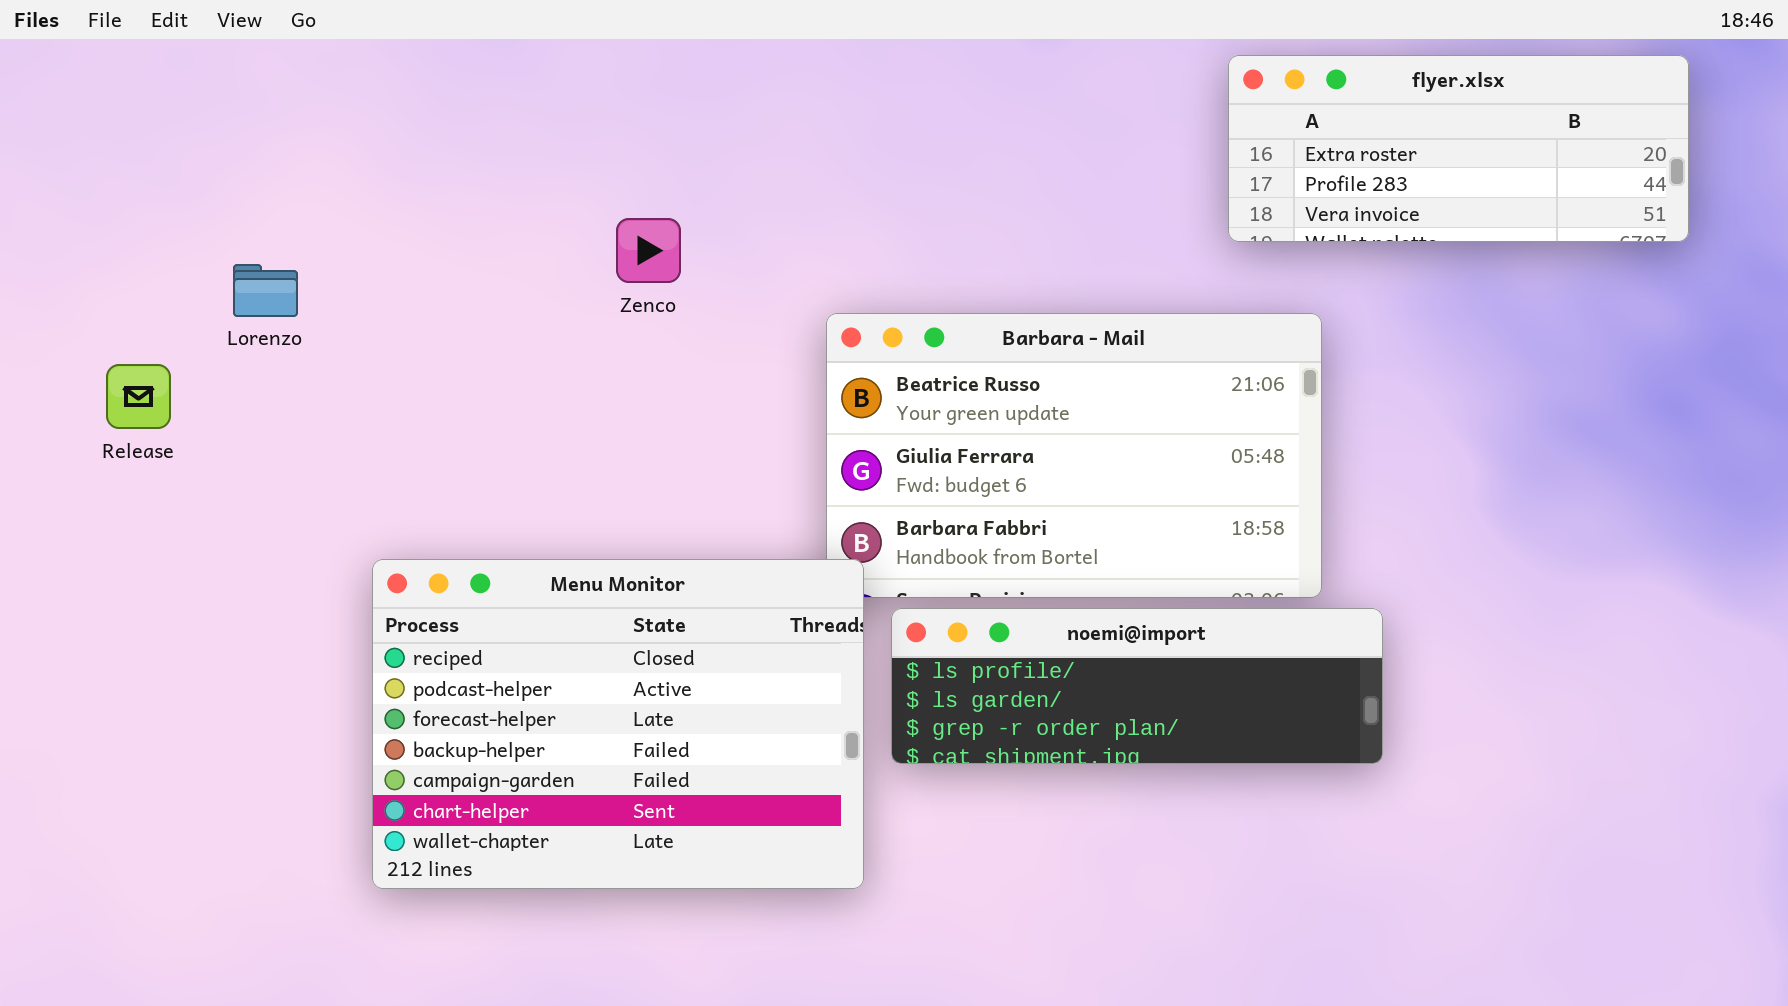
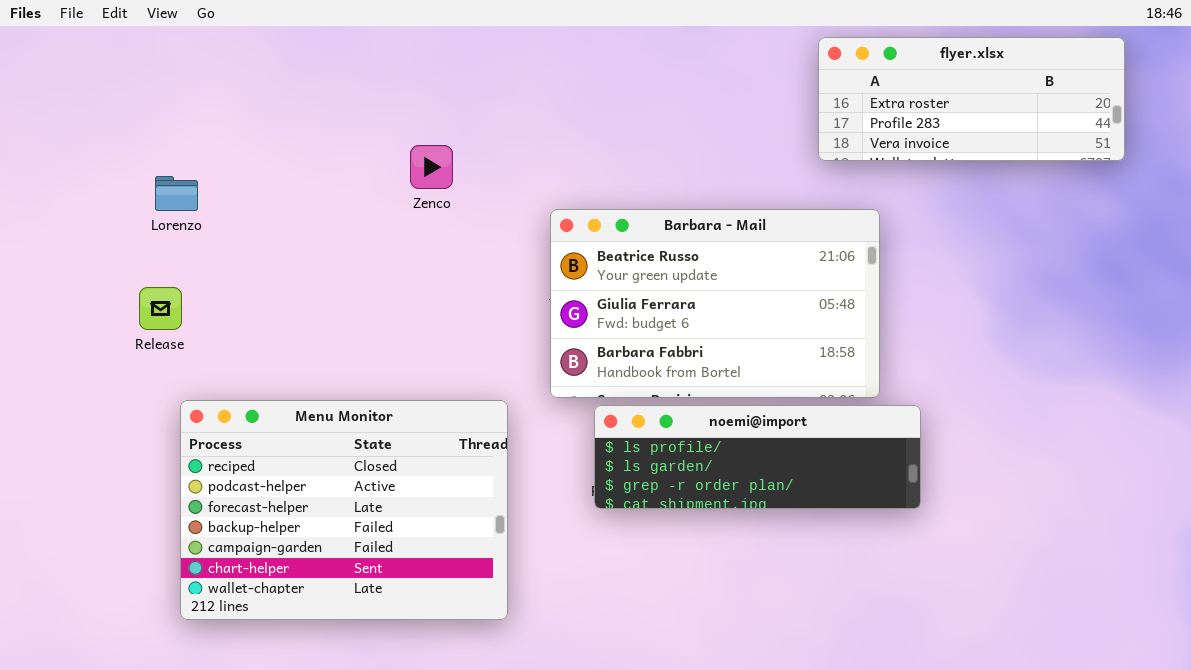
Release: [106,364,171,429] -> [139,287,182,330], moved
Menu Monitor: [372,559,864,889] -> [180,400,508,620], moved

